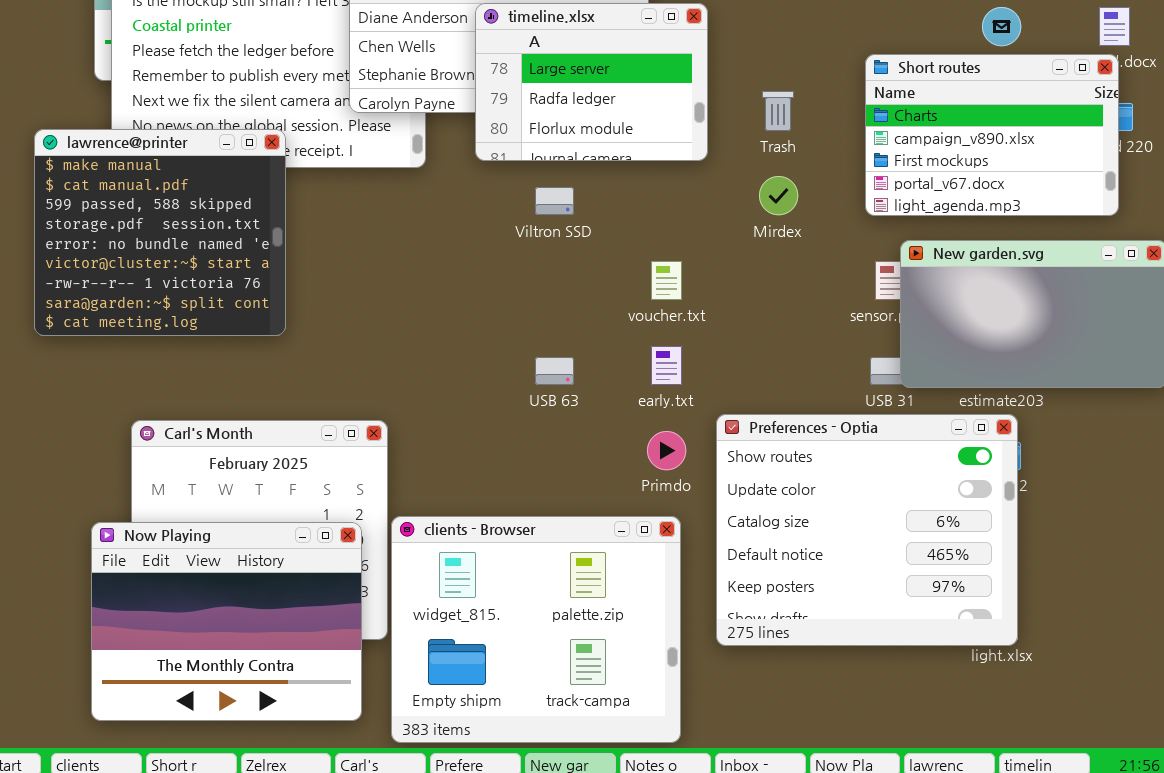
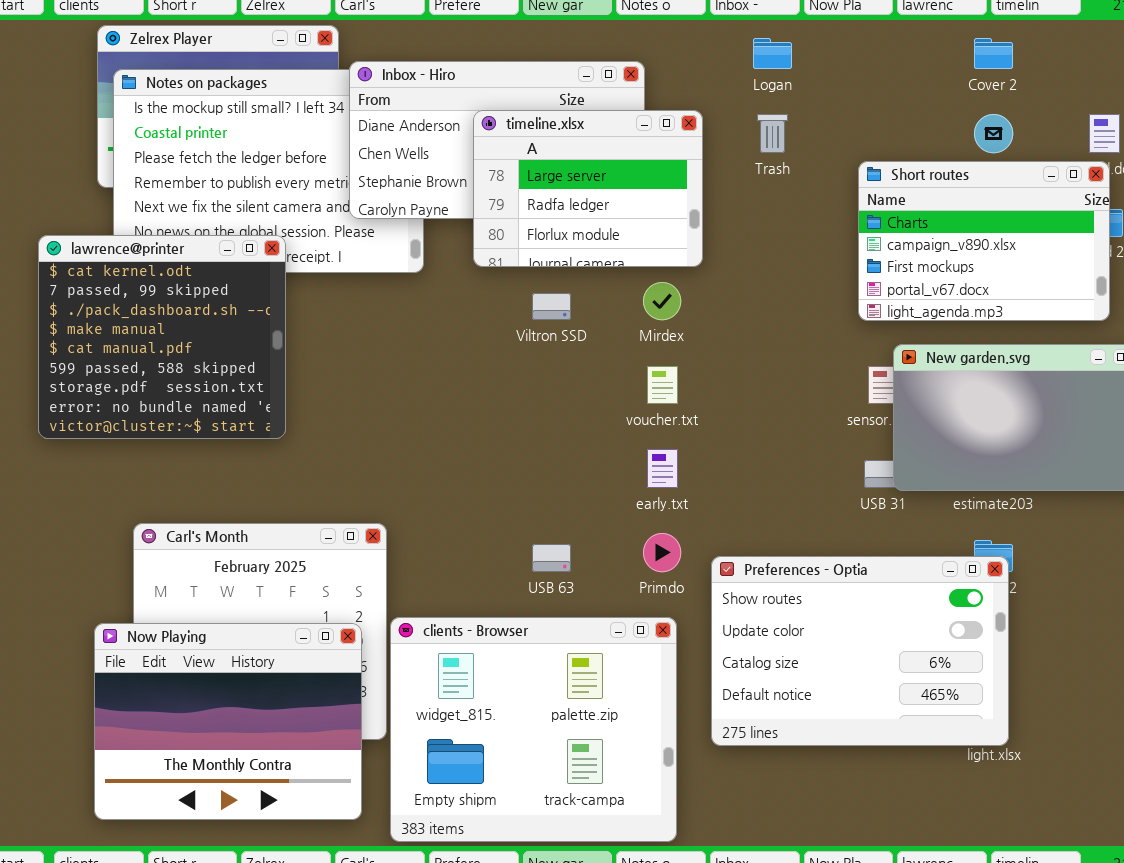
Trash: [762,91,794,131] -> [757,114,788,153], moved
lawrence@printer: [34,129,286,336] -> [38,235,286,439], scrolled up 3 rows
Mirdex: [759,176,798,215] -> [643,282,681,320], moved
USB 63: [535,357,574,385] -> [532,544,571,572], moved
Preferences - Optia: [716,414,1018,646] -> [711,556,1009,746], resized

